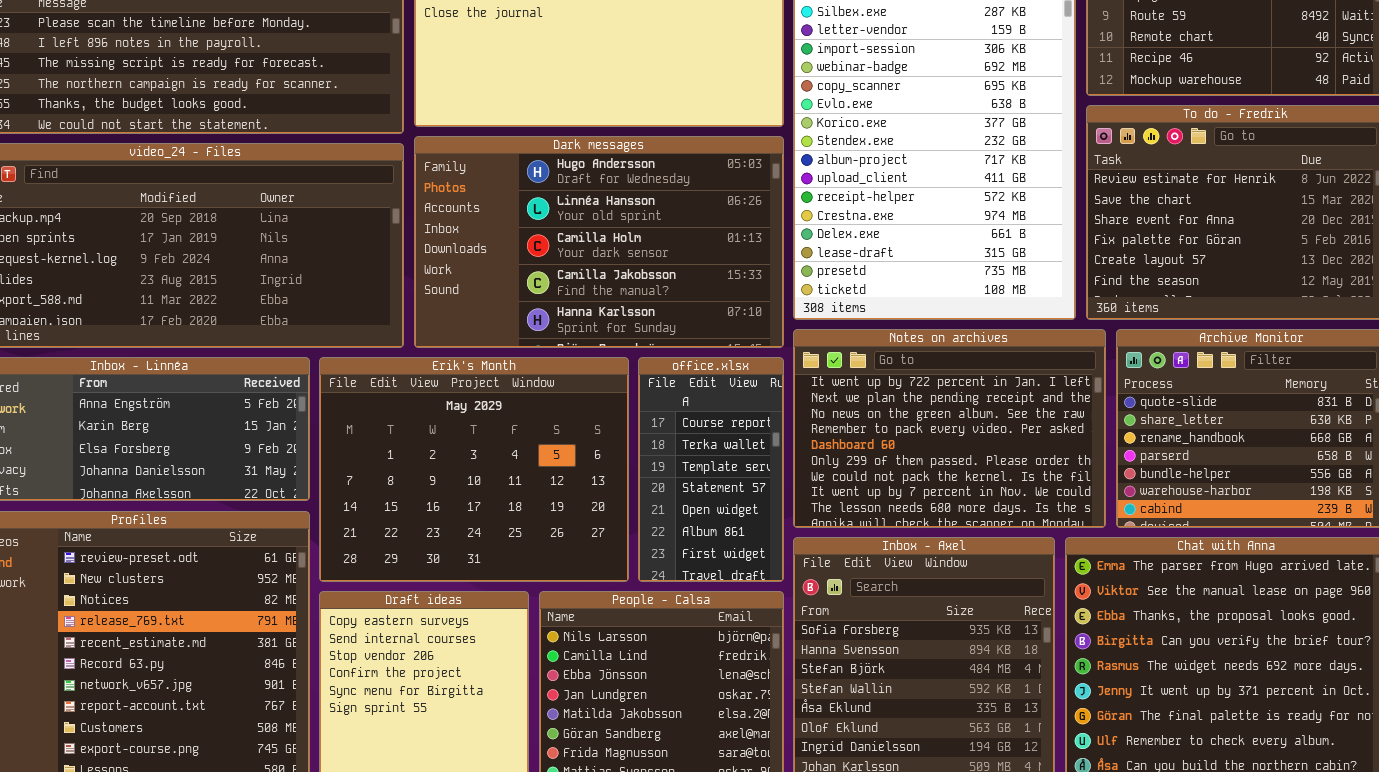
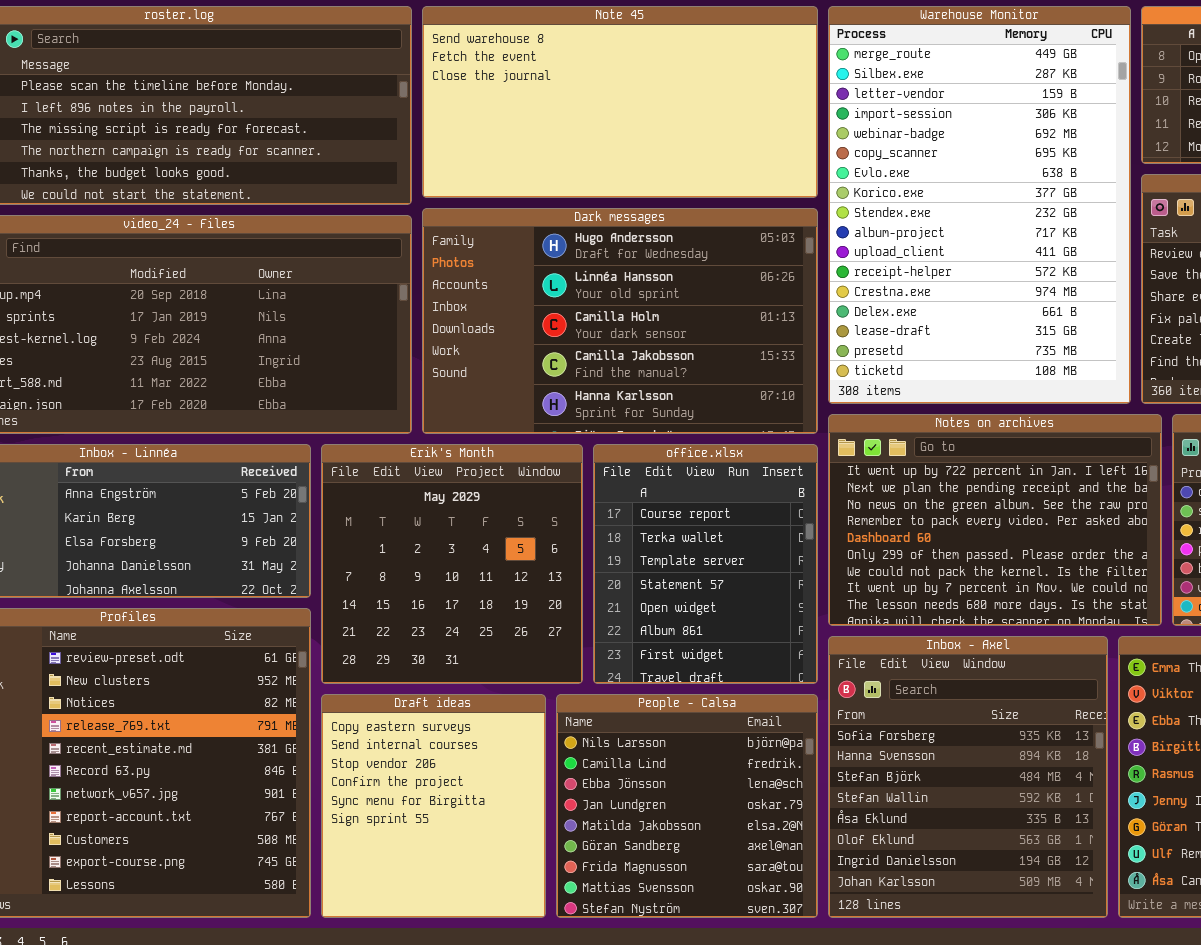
Erik's Month: [319,357,629,582] -> [321,444,583,684], resized
office.xlsx: [638,357,784,582] -> [593,444,818,684], resized

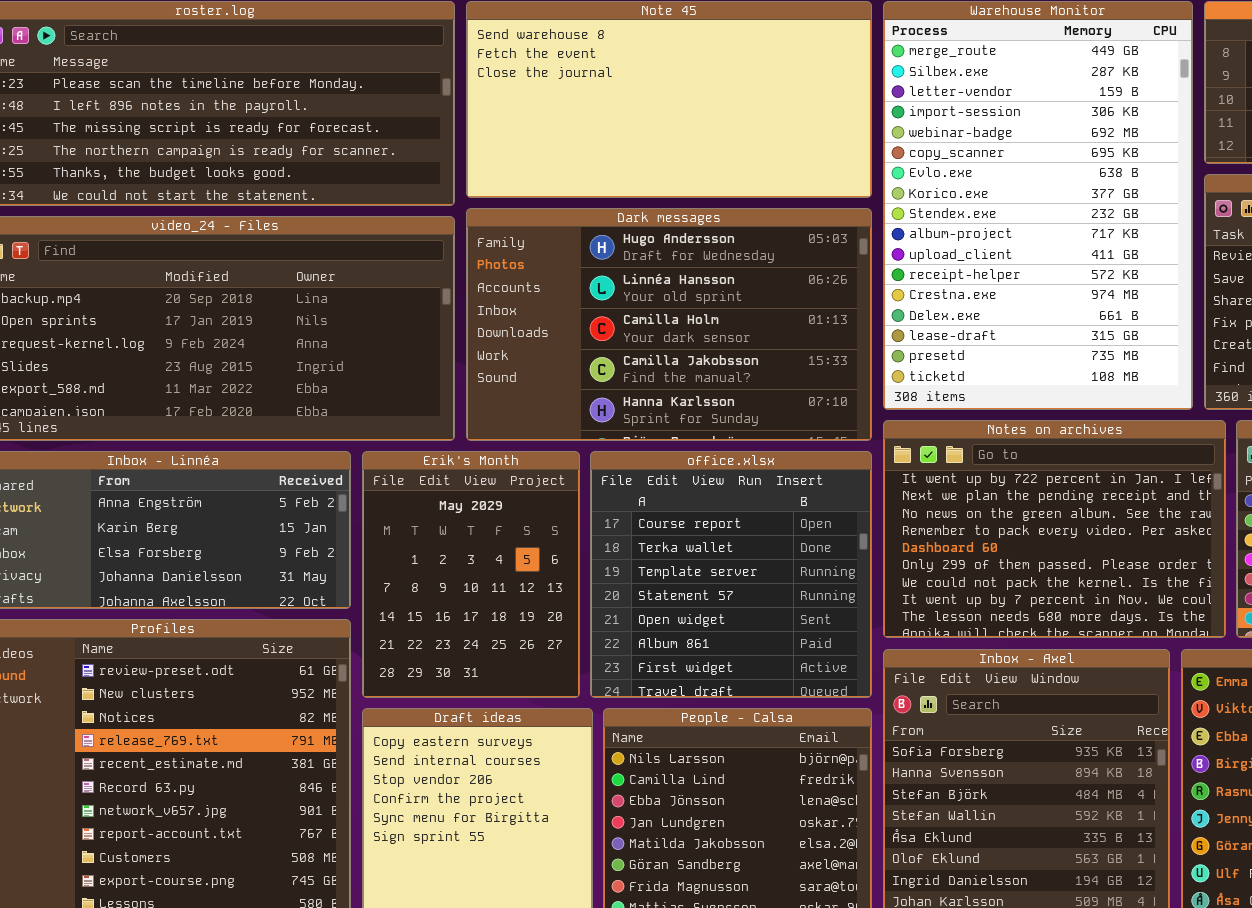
Erik's Month: [321,444,583,684] -> [362,451,580,698], resized
office.xlsx: [593,444,818,684] -> [590,451,872,698], resized

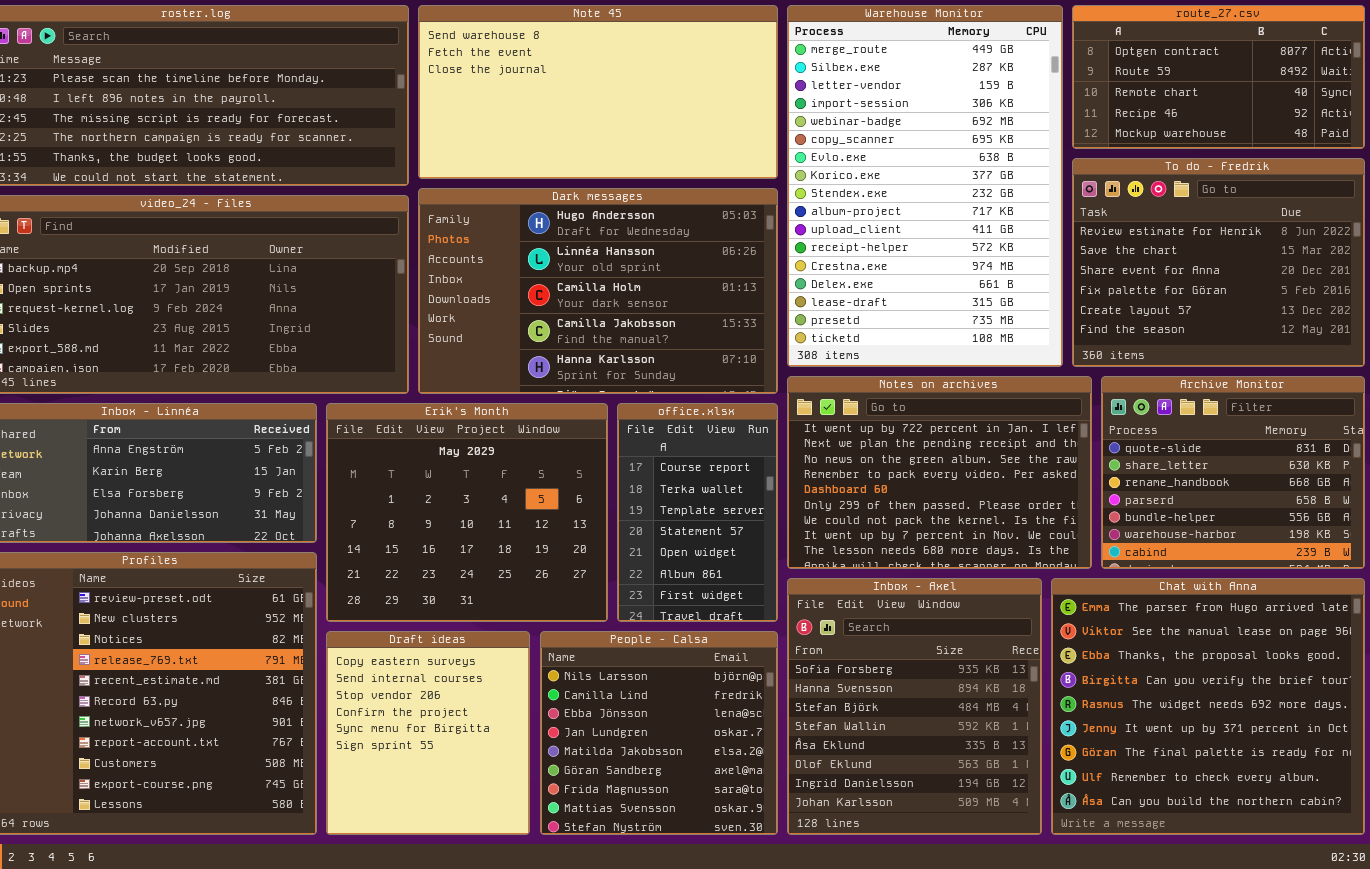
Erik's Month: [362,451,580,698] -> [326,403,608,622], resized
office.xlsx: [590,451,872,698] -> [617,403,778,622], resized

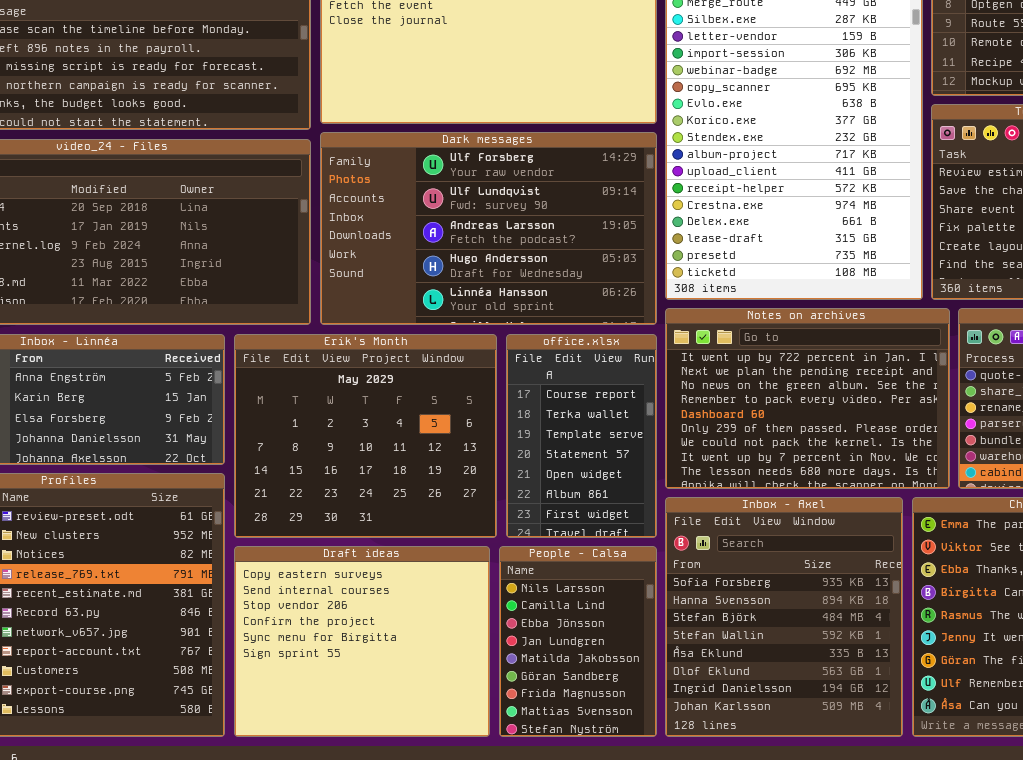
Dark messages: [418,188,778,394] -> [320,132,657,325], scrolled up 3 rows
Draft ideas: [326,631,530,835] -> [234,546,490,737], resized
People - Calsa: [540,631,778,835] -> [499,546,657,737], resized

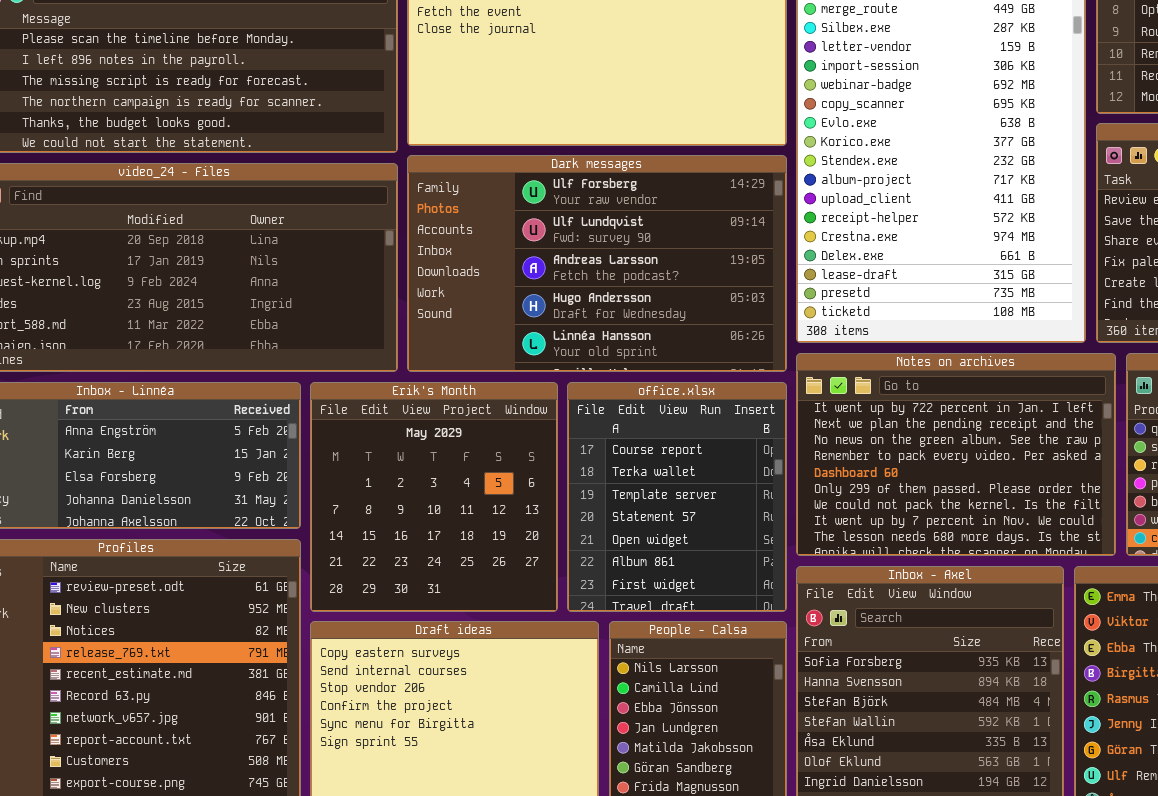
Erik's Month: [234,334,497,538] -> [310,382,558,612], resized
office.xlsx: [506,334,657,538] -> [567,382,787,612], resized

